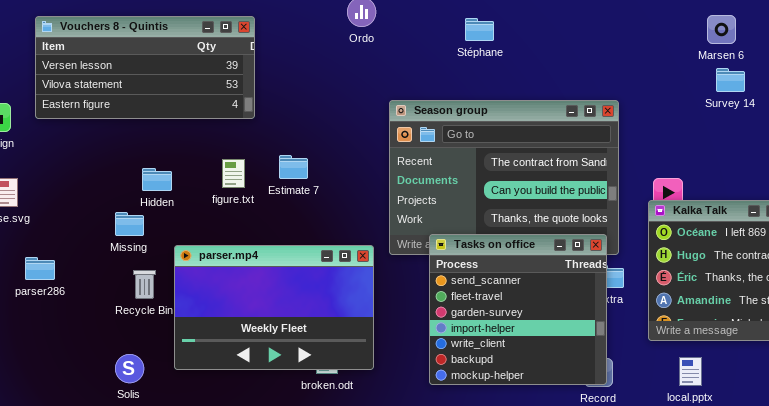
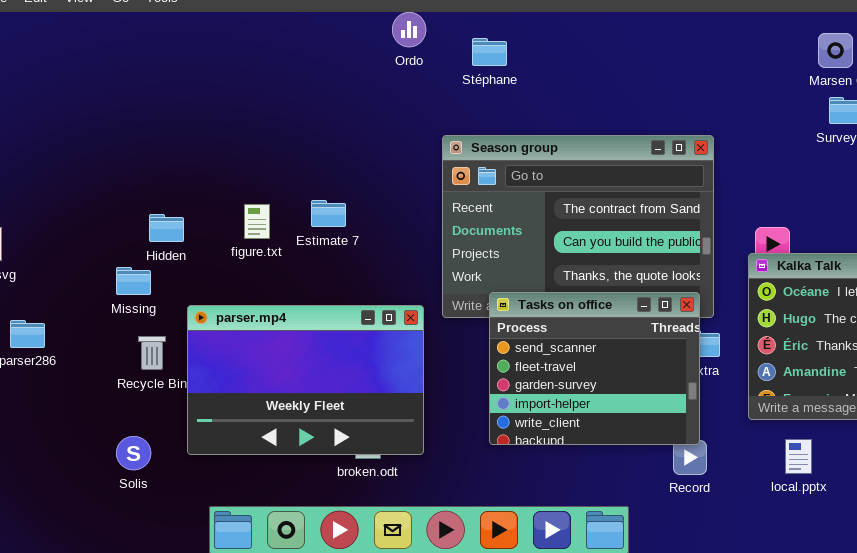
Vouchers 8 - Quintis: [35,16,255,119] -> none, closed
Stéphane: [465,18,494,41] -> [472,38,507,66], moved
Tasks on office: [429,234,607,385] -> [489,292,700,445], resized

